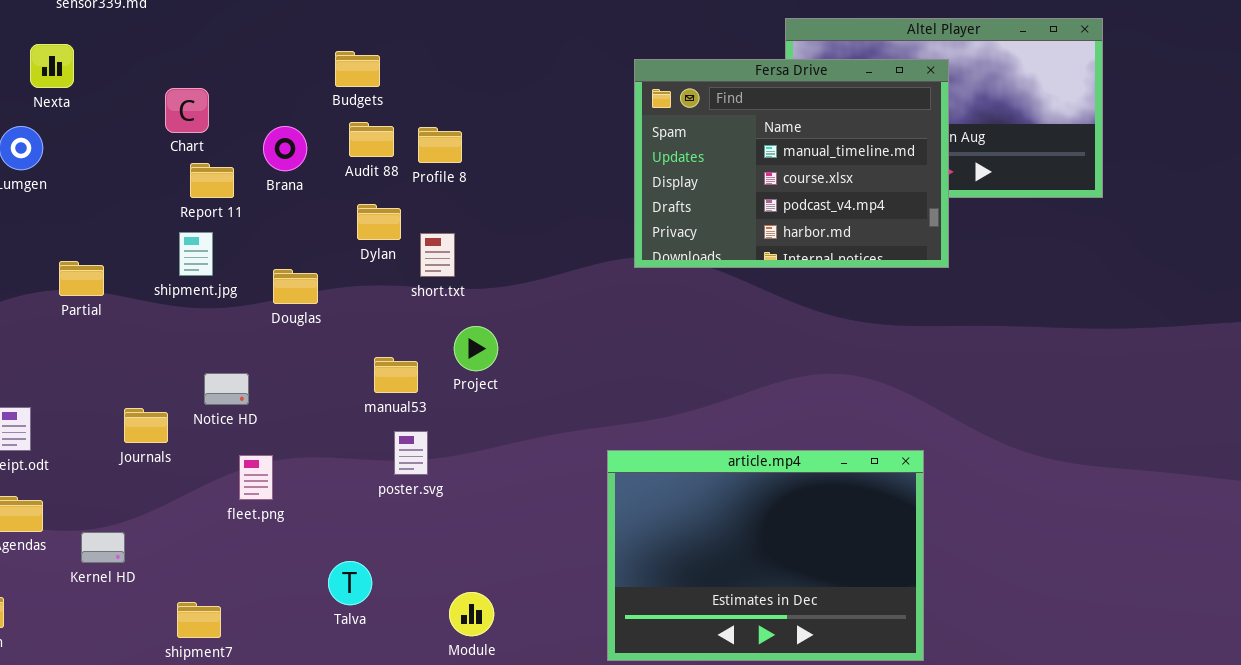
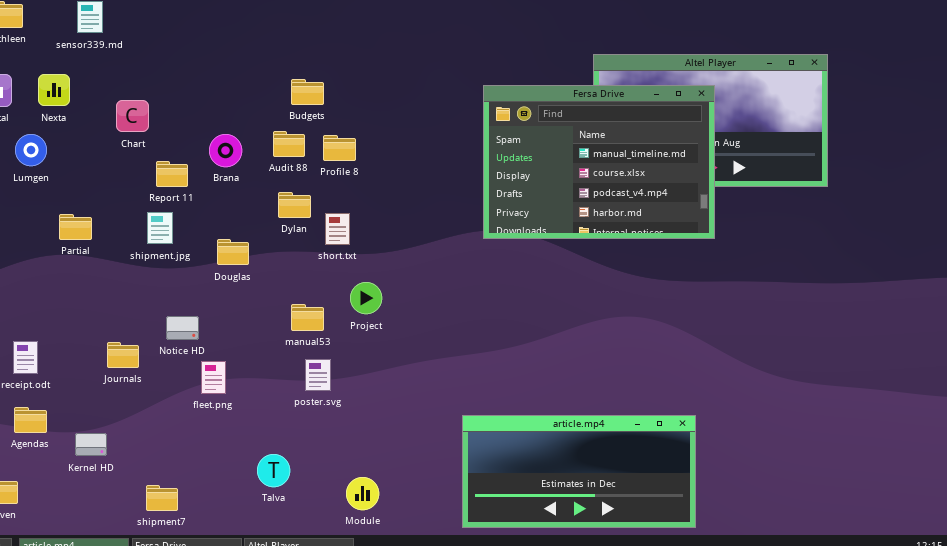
Budgets: [335,51,380,87] -> [291,79,324,105], moved
Chart: [165,88,209,133] -> [116,100,149,132], moved
Partial: [59,261,104,296] -> [59,214,92,240], moved
article.mp4: [607,450,924,661] -> [462,415,696,528], resized
fleet.png: [239,455,273,500] -> [201,361,226,394], moved

